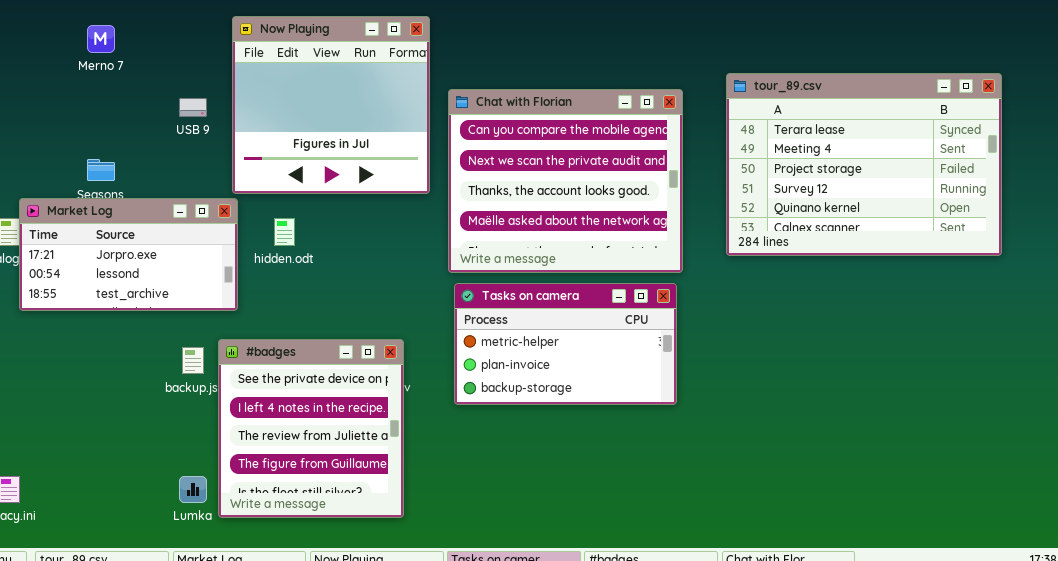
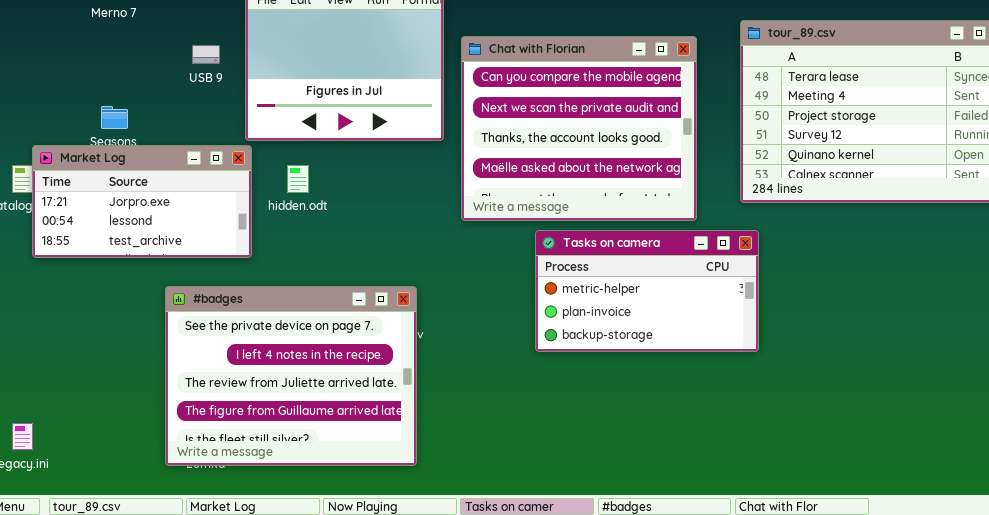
Tasks on camera: [454,283,677,405] -> [535,230,759,352], moved
#badges: [218,339,404,518] -> [165,286,417,466], resized

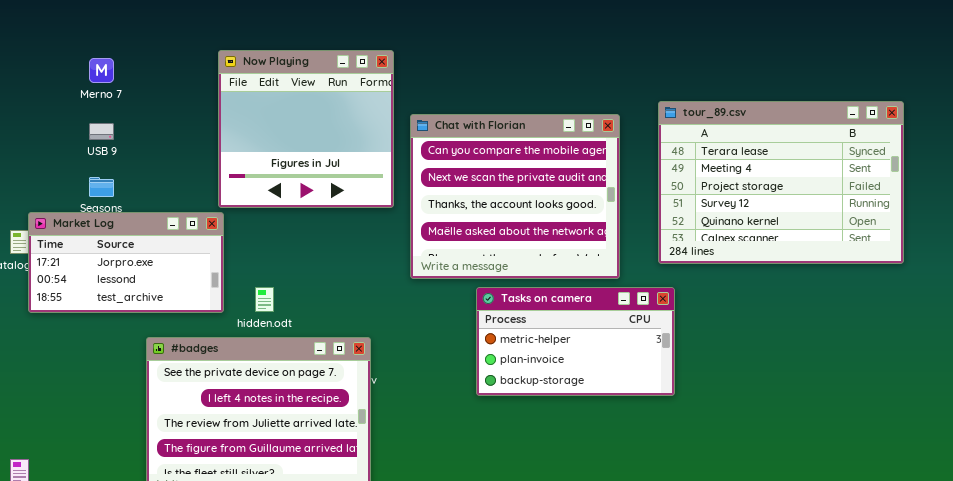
USB 9: [192,45,220,64] -> [89,123,114,140], moved
hidden.odt: [287,165,309,193] -> [255,287,274,312], moved

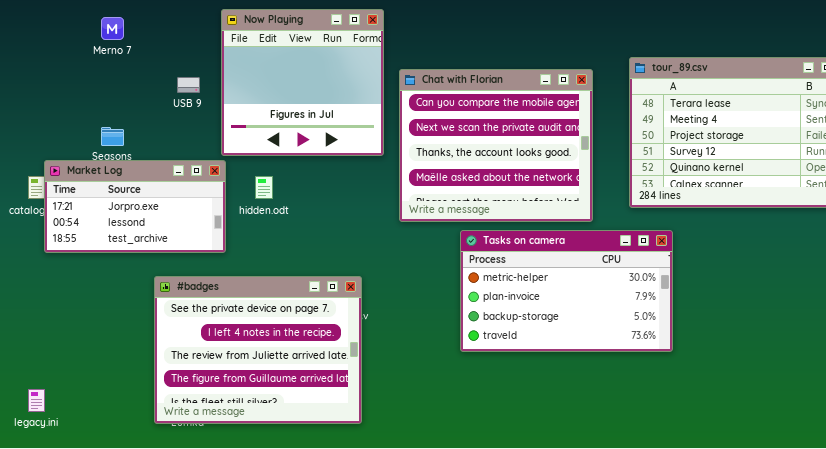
USB 9: [89,123,114,140] -> [177,77,200,93], moved
hidden.odt: [255,287,274,312] -> [255,176,273,199], moved
Tasks on camera: [476,287,675,396] -> [460,230,673,352], resized

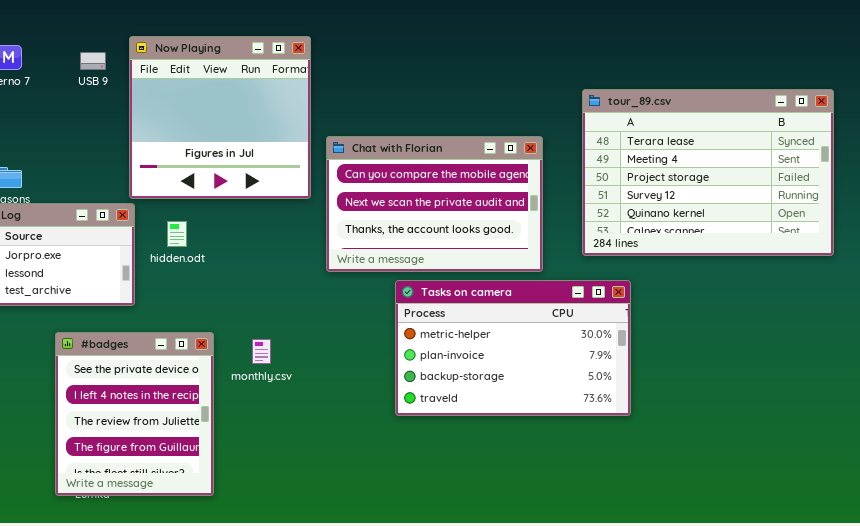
Chat with Florian: [399,69,593,222] -> [326,136,543,272], resized
USB 9: [177,77,200,93] -> [80,52,106,70], moved
#badges: [154,276,362,424] -> [55,332,214,496], resized

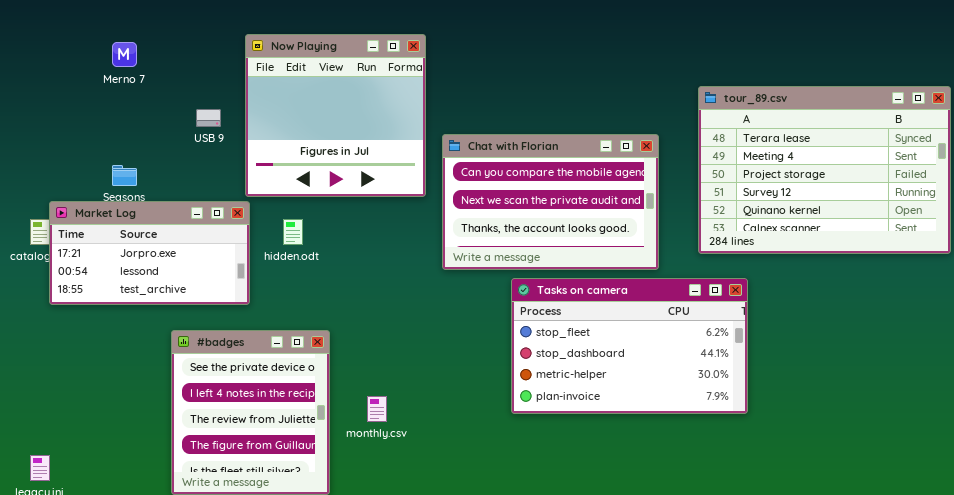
USB 9: [80,52,106,70] -> [196,109,221,127], moved
Tasks on camera: [395,280,631,416] -> [511,278,748,414], scrolled up 2 rows
monthly.csv: [252,339,271,364] -> [367,396,387,422], moved

